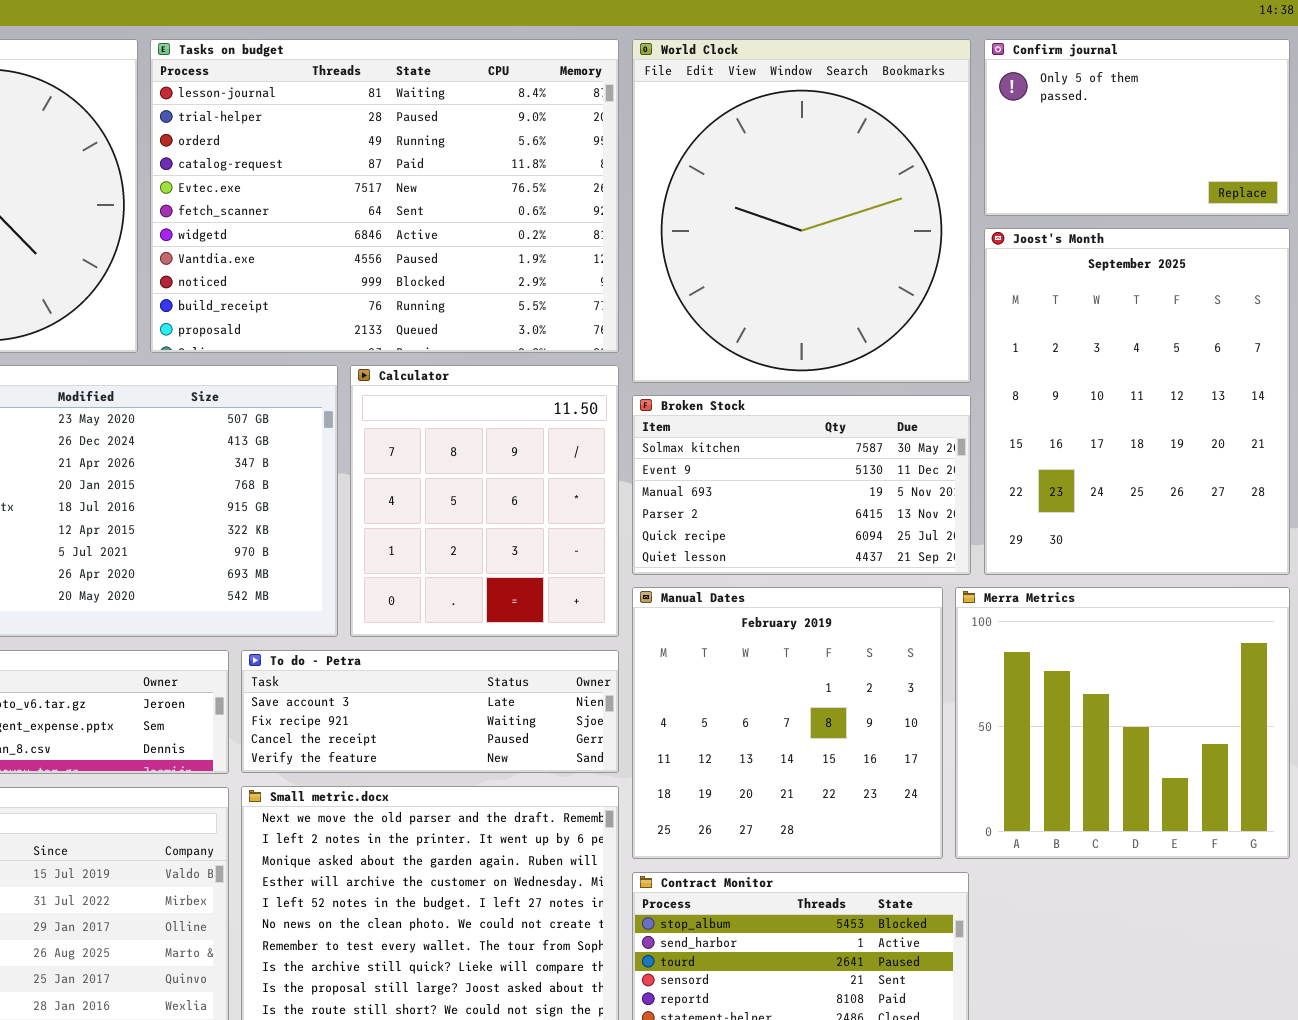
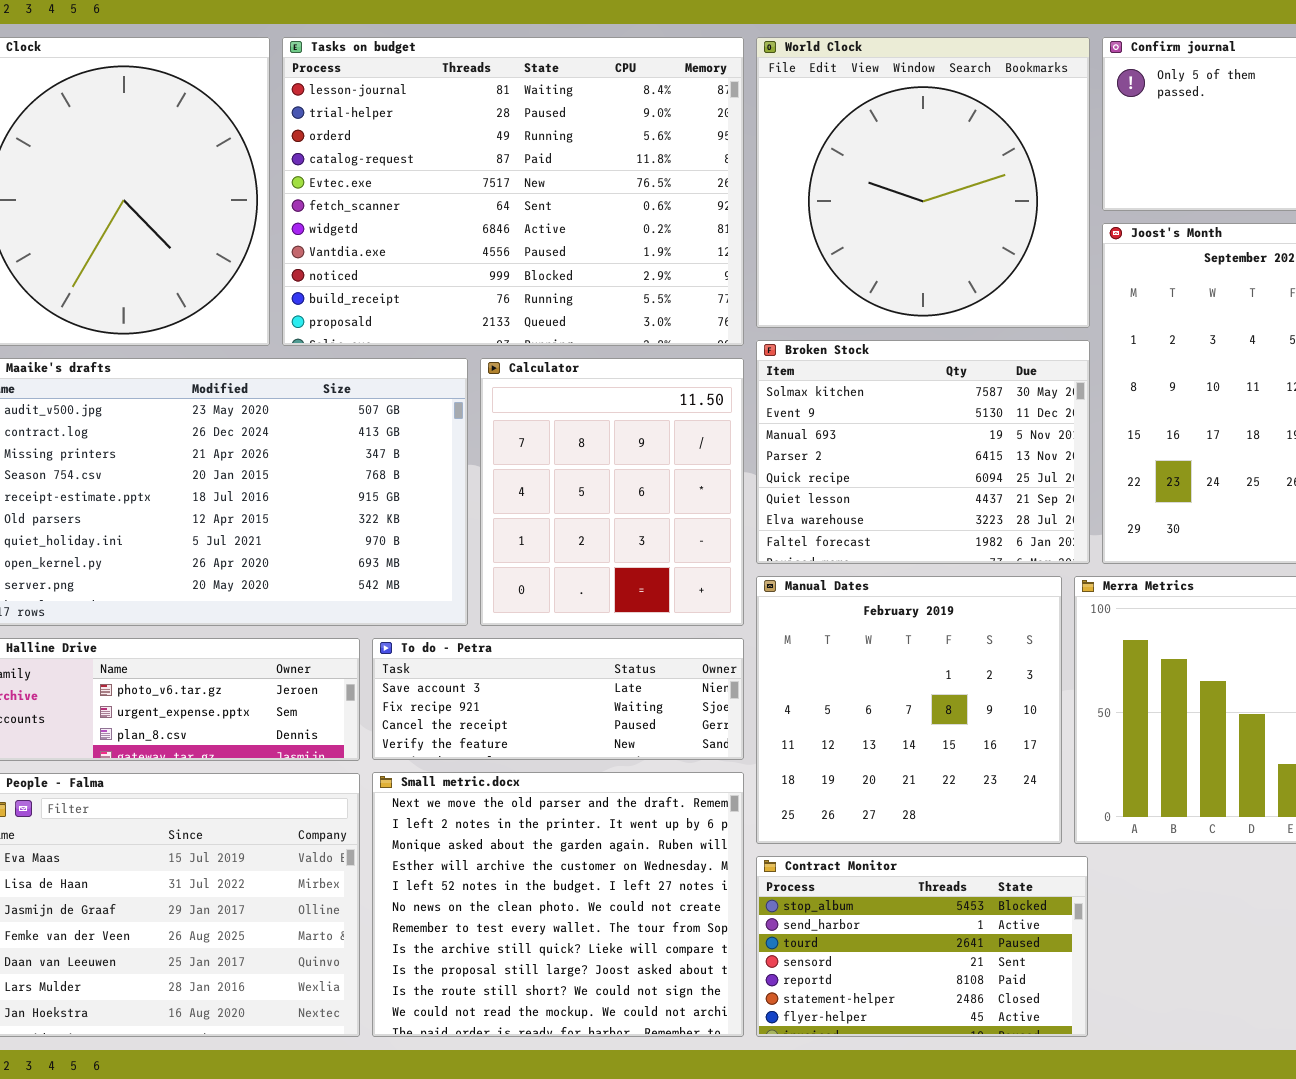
World Clock: [632,39,971,383] -> [756,37,1090,328], resized
Broken Stock: [632,395,971,575] -> [756,340,1090,564], resized

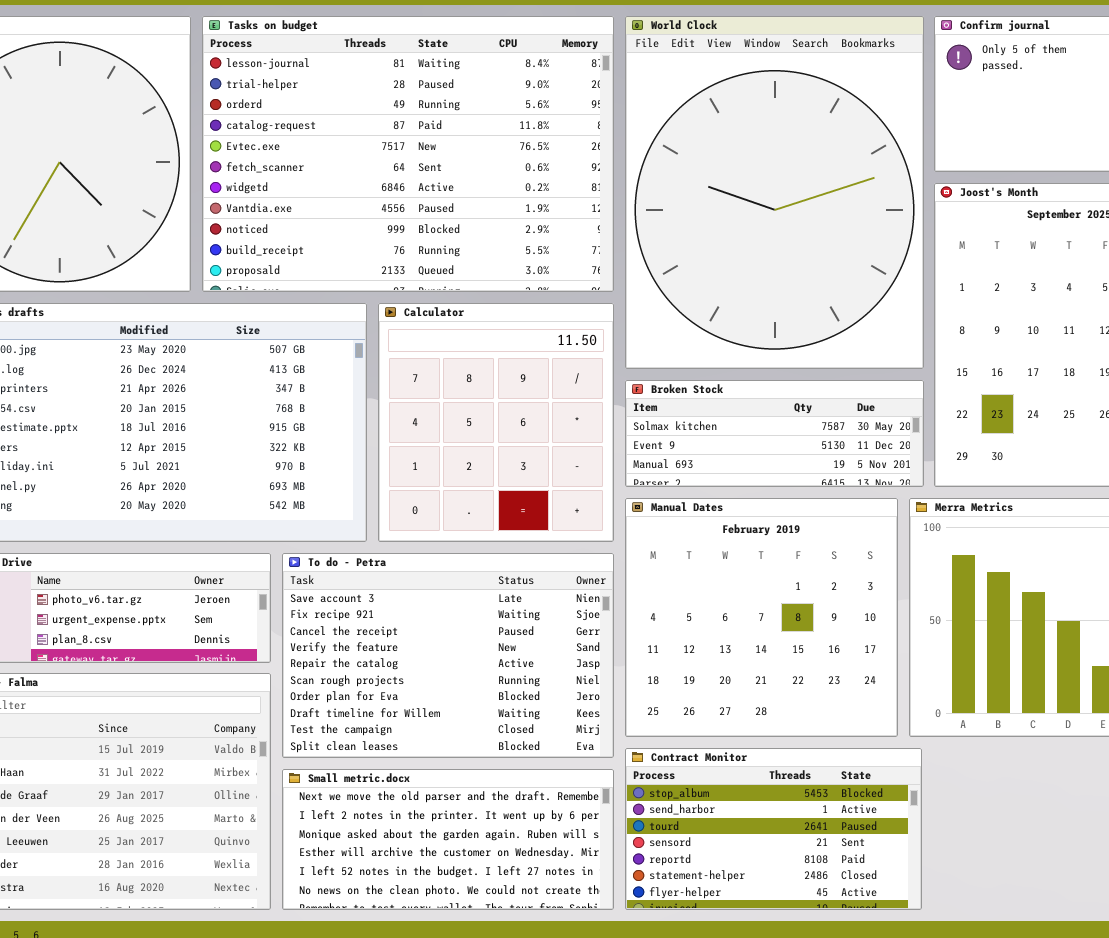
World Clock: [756,37,1090,328] -> [625,16,924,369], resized
Broken Stock: [756,340,1090,564] -> [625,380,924,487], resized
To do - Petra: [372,638,744,760] -> [282,553,614,758], resized
Small metric.docx: [372,772,744,1037] -> [282,769,614,910], resized

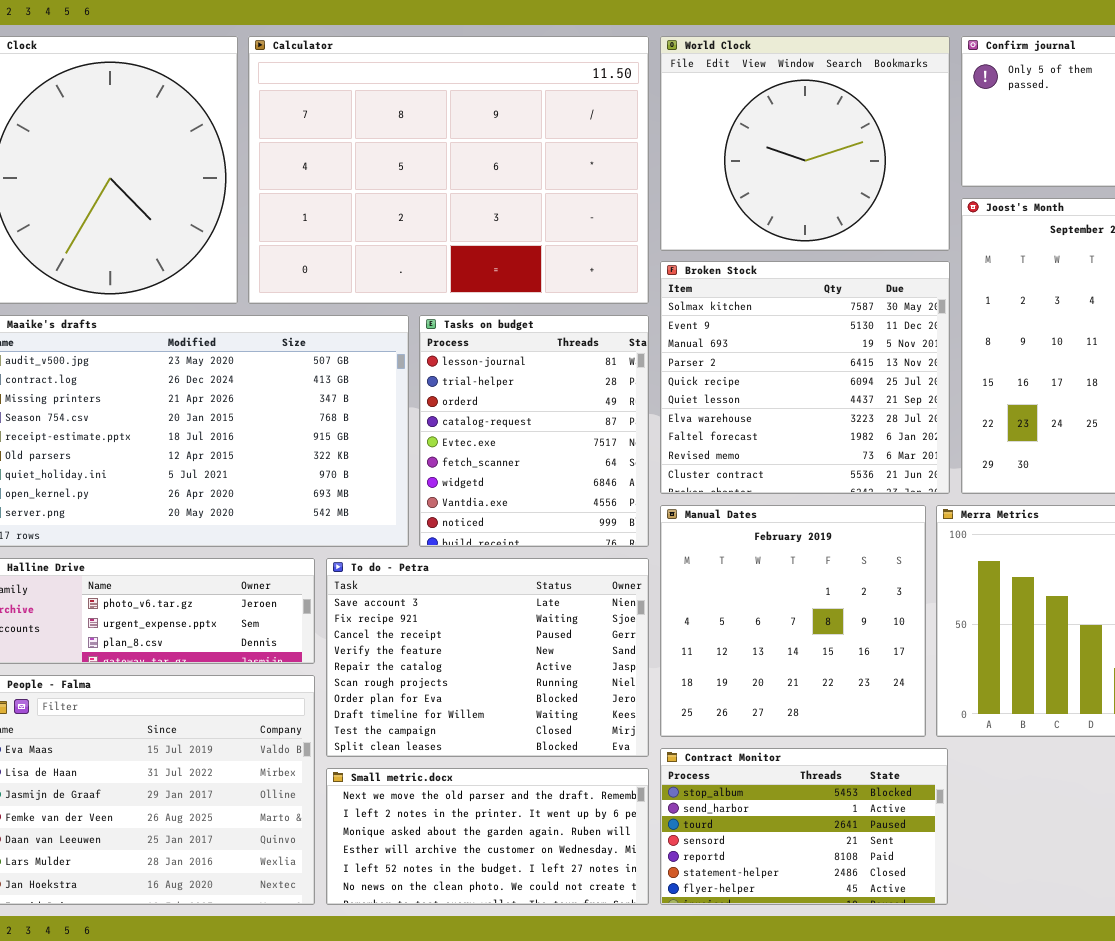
Tasks on budget: [202,16,614,292] -> [419,315,649,547], moved, resized
World Clock: [625,16,924,369] -> [660,36,950,251], resized
Calculator: [378,303,614,542] -> [248,36,649,304], moved, resized
Broken Stock: [625,380,924,487] -> [660,261,950,494], resized

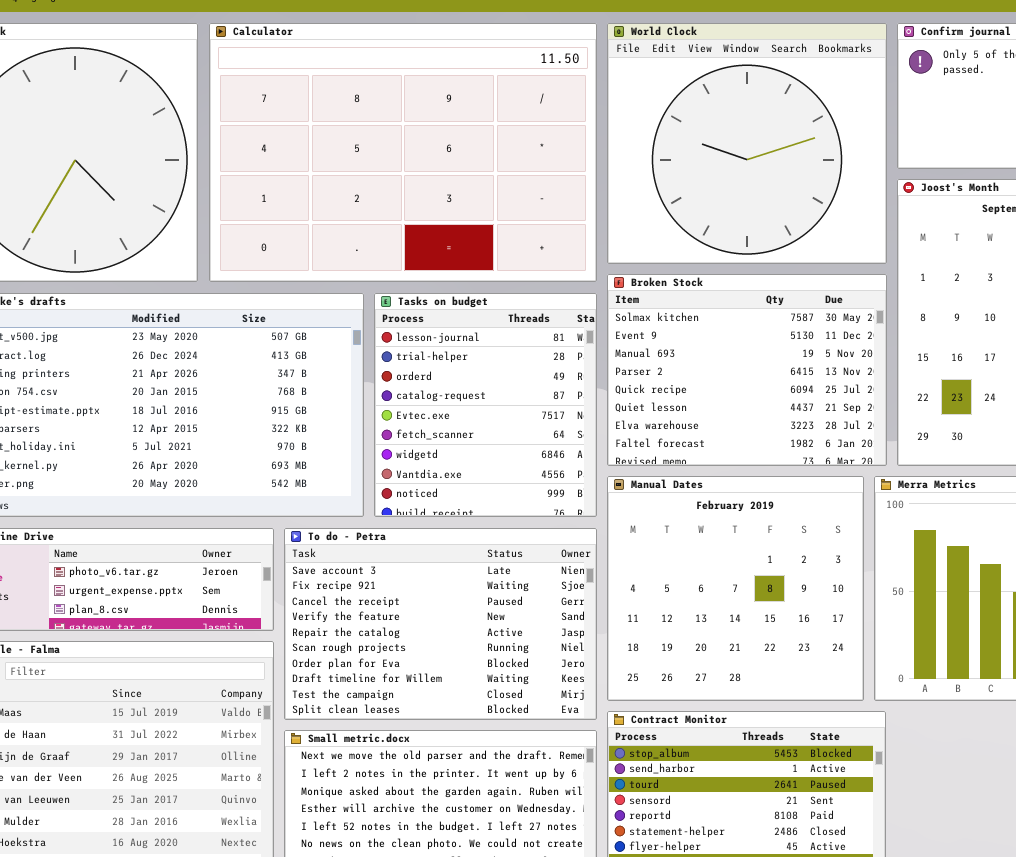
World Clock: [660,36,950,251] -> [607,23,887,264], resized
Broken Stock: [660,261,950,494] -> [607,274,887,466], resized

